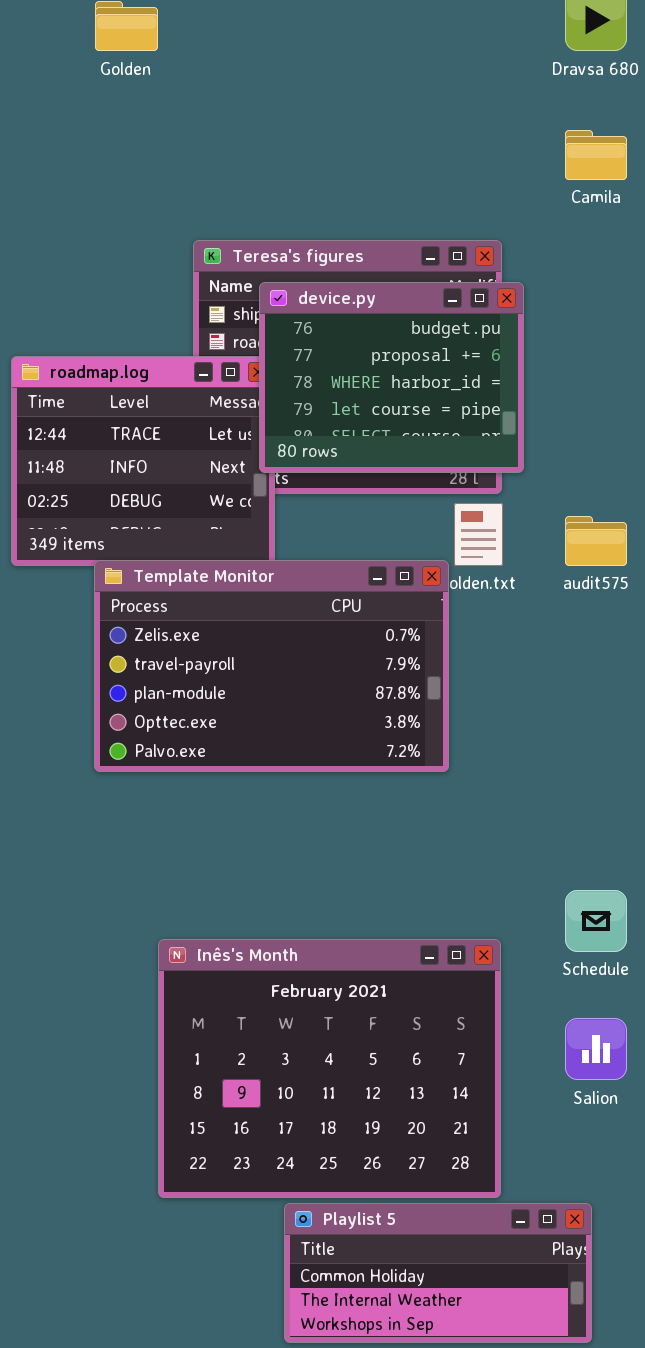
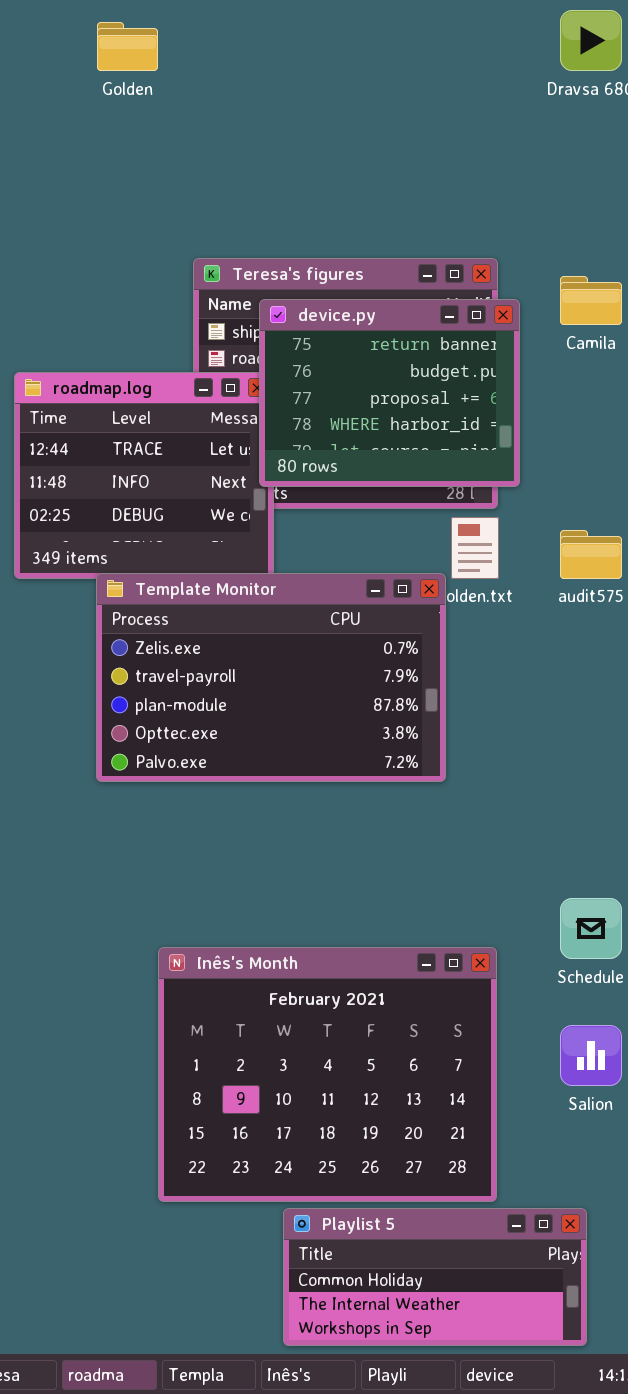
Camila: [565,130,627,180] -> [560,276,622,325], moved
device.py: [259,282,524,473] -> [259,299,520,487], scrolled up 1 row

